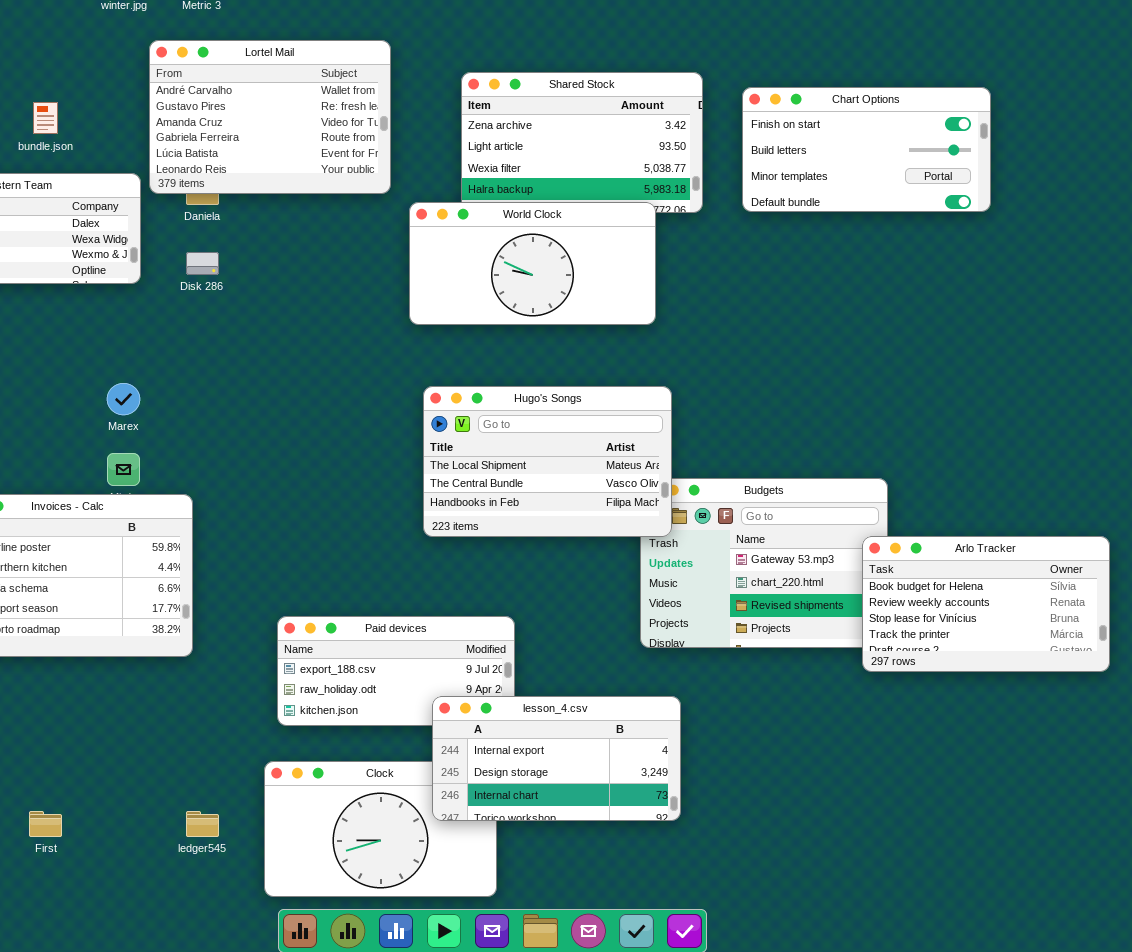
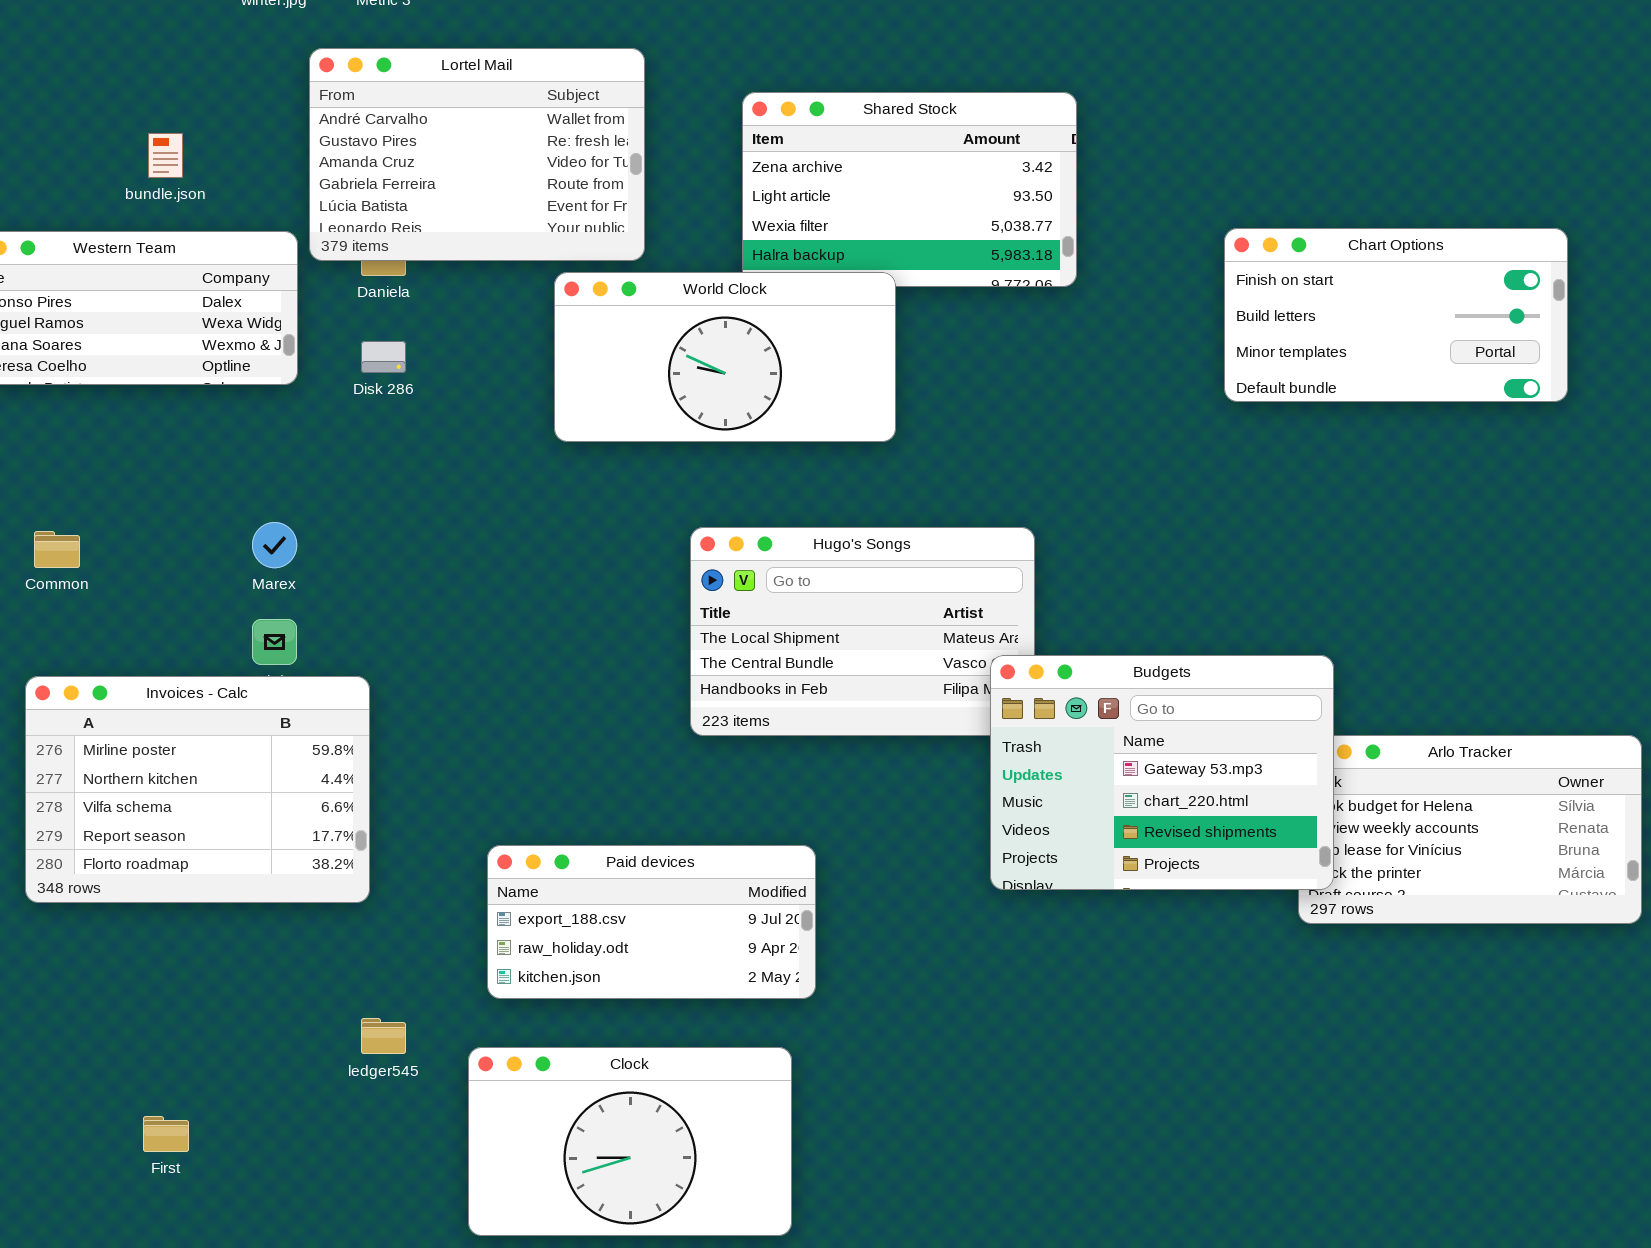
Chart Options: [742,87,991,212] -> [1224,228,1568,402], moved
World Clock: [409,202,656,325] -> [554,272,896,442], moved
Budgets: [640,478,888,648] -> [990,655,1334,890], raised
lesson_4.csv: [432,696,681,821] -> none, closed
ledger545: [186,811,219,837] -> [361,1018,406,1054], moved

